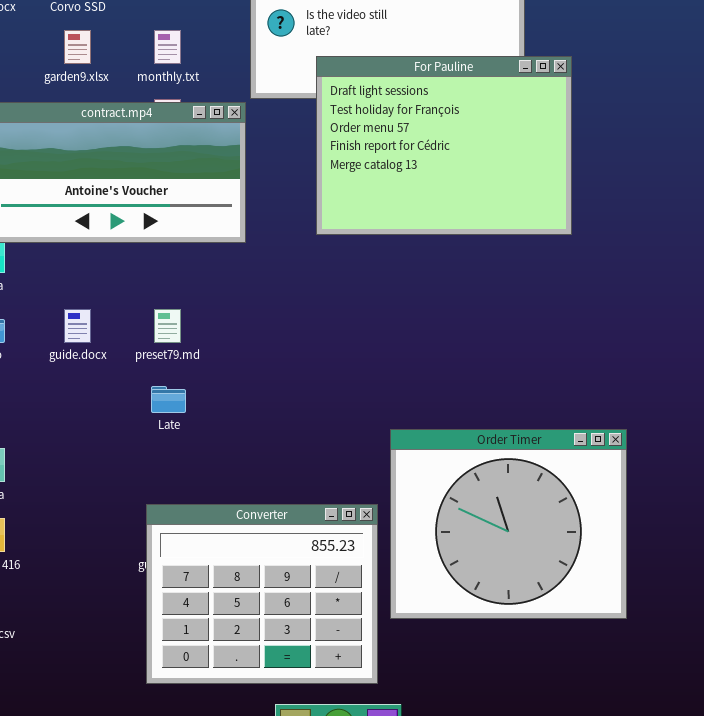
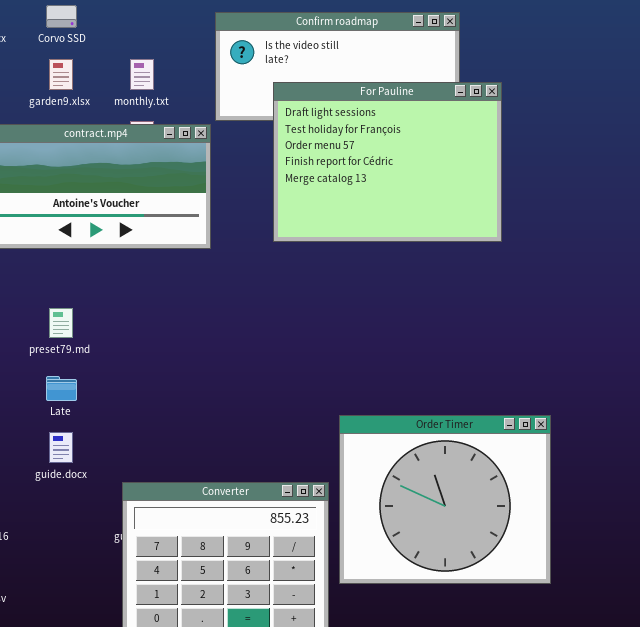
guide.docx: [64,309,91,343] -> [49,432,73,463], moved
preset79.md: [154,309,181,343] -> [49,308,73,338], moved
Late: [151,386,186,413] -> [46,376,77,401], moved

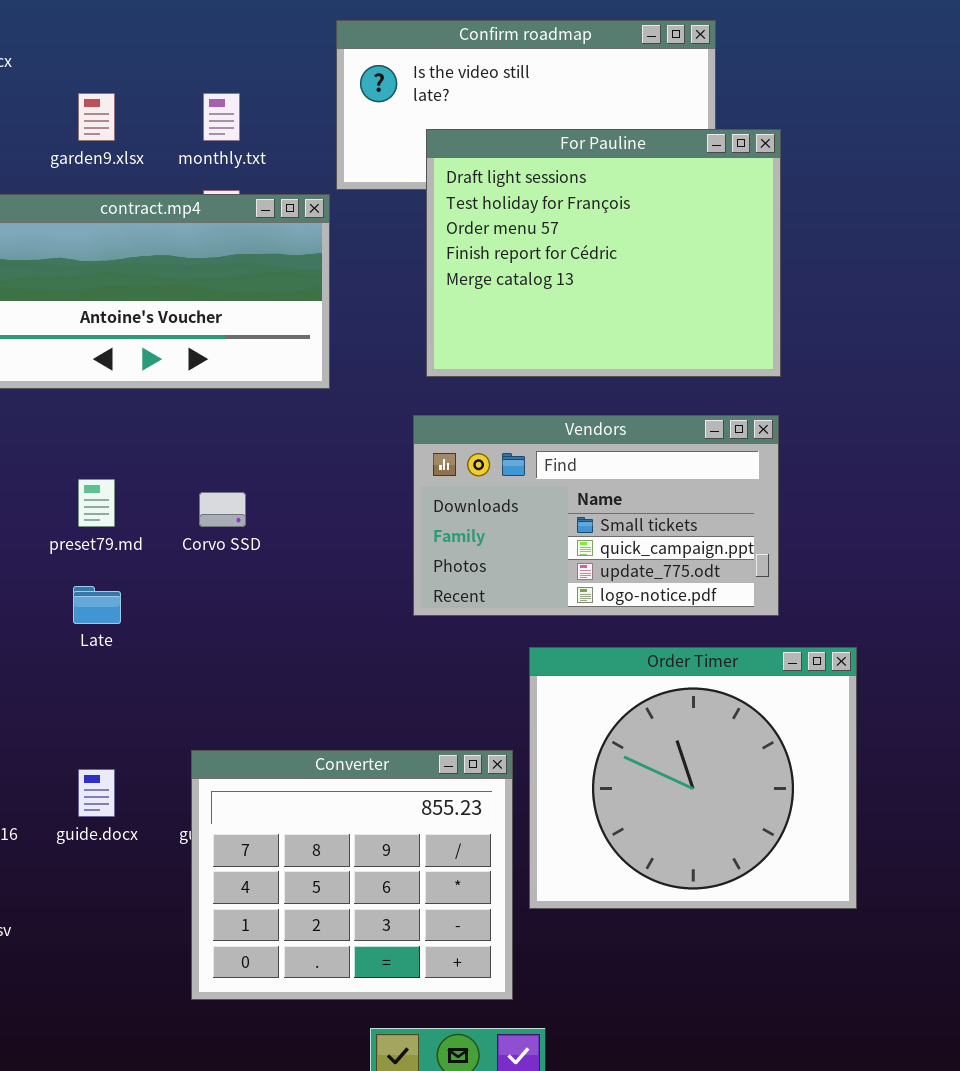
Corvo SSD: [46,5,77,28] -> [199,492,246,527], moved
Vendors: none -> [413,415,779,616], opened
guide.docx: [49,432,73,463] -> [78,769,115,817], moved

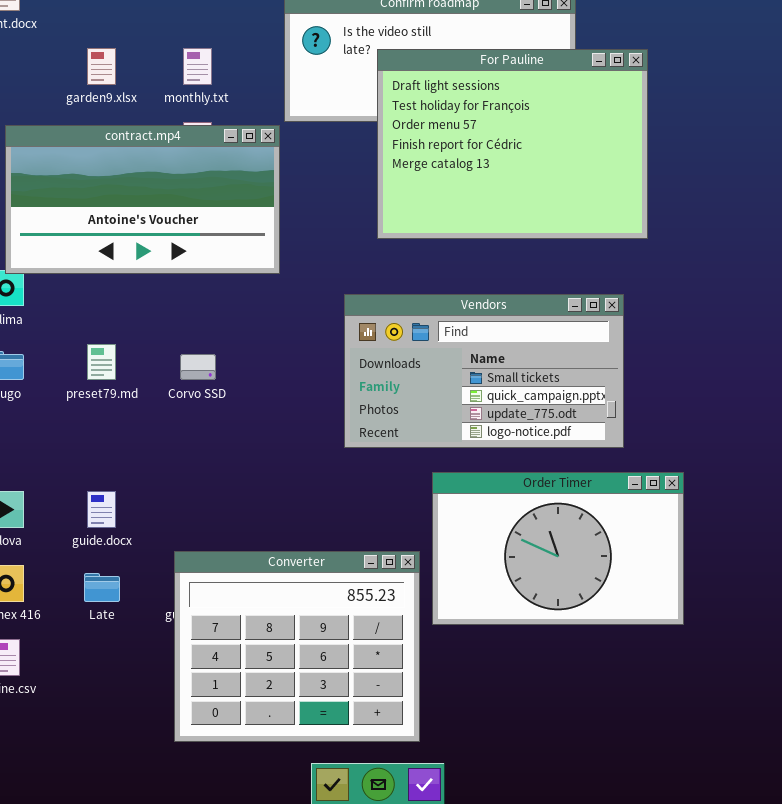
For Pauline: [426,129,781,377] -> [377,49,648,239], moved
Late: [73,586,121,624] -> [84,573,120,602], moved
Order Timer: [529,647,857,909] -> [432,472,684,625], resized
guide.docx: [78,769,115,817] -> [87,491,116,528], moved

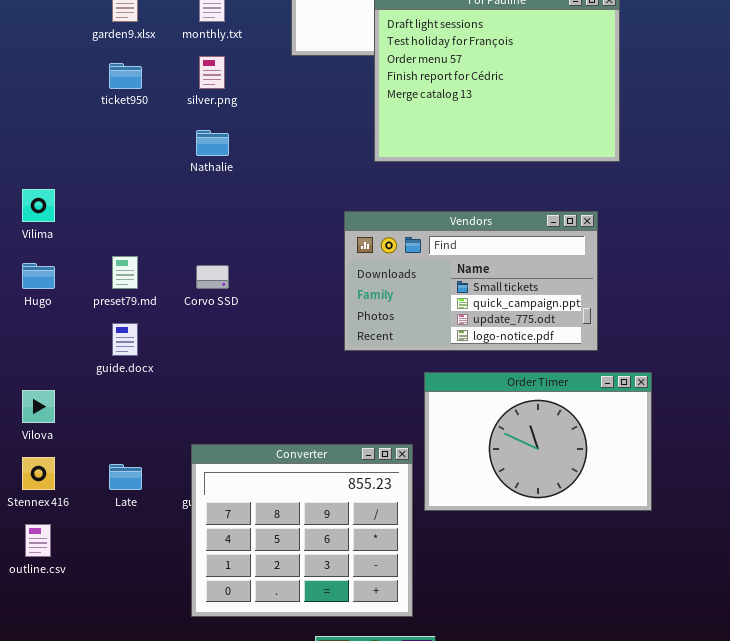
contract.mp4: [5,125,280,274] -> none, closed
guide.docx: [87,491,116,528] -> [112,323,138,356], moved

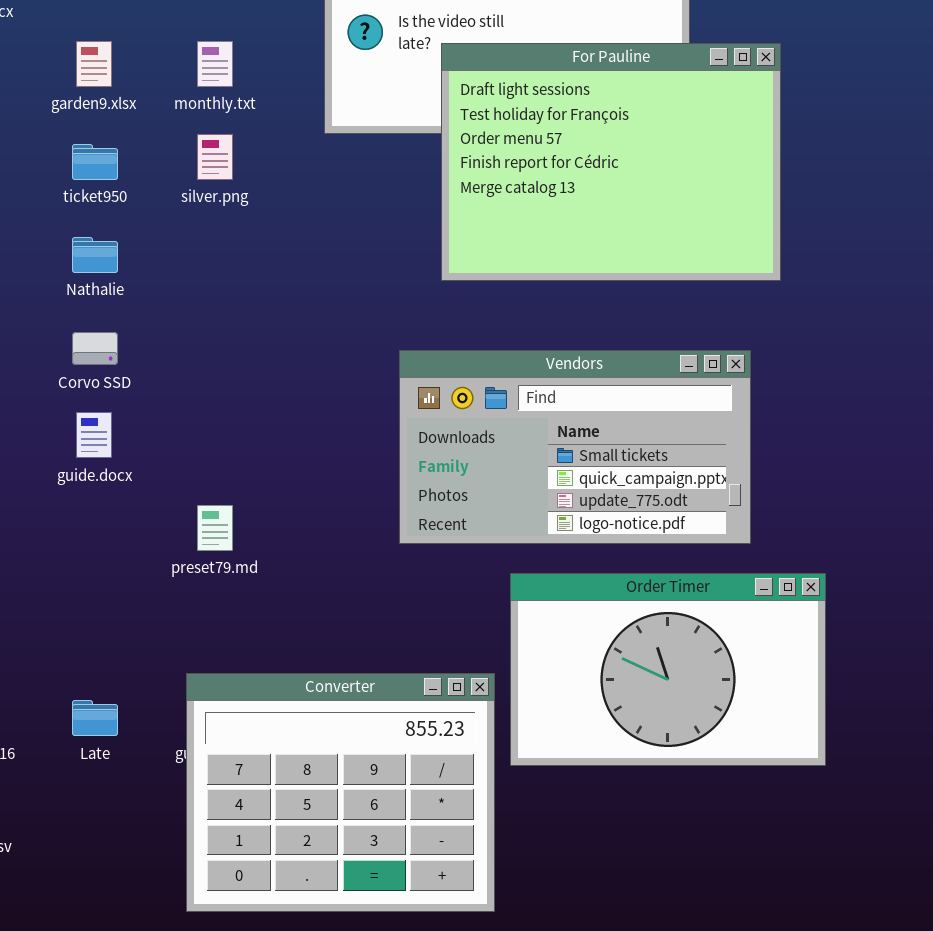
Nathalie: [196,130,229,156] -> [72,237,118,273], moved
preset79.md: [112,256,138,289] -> [197,505,233,551], moved
Corvo SSD: [196,265,229,289] -> [72,332,118,365], moved
guide.docx: [112,323,138,356] -> [76,412,112,458], moved

